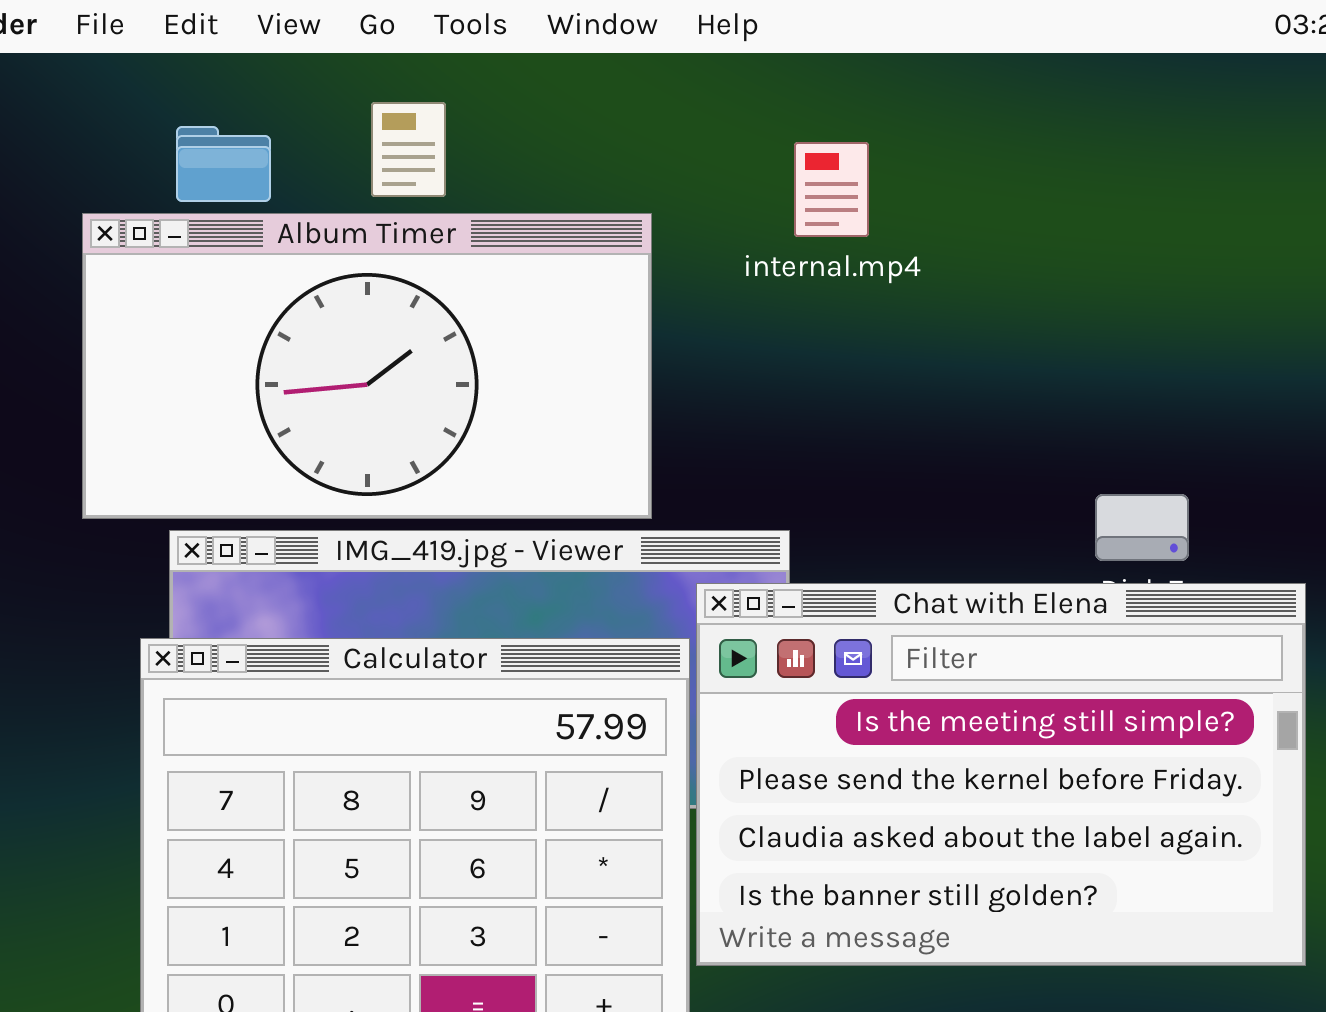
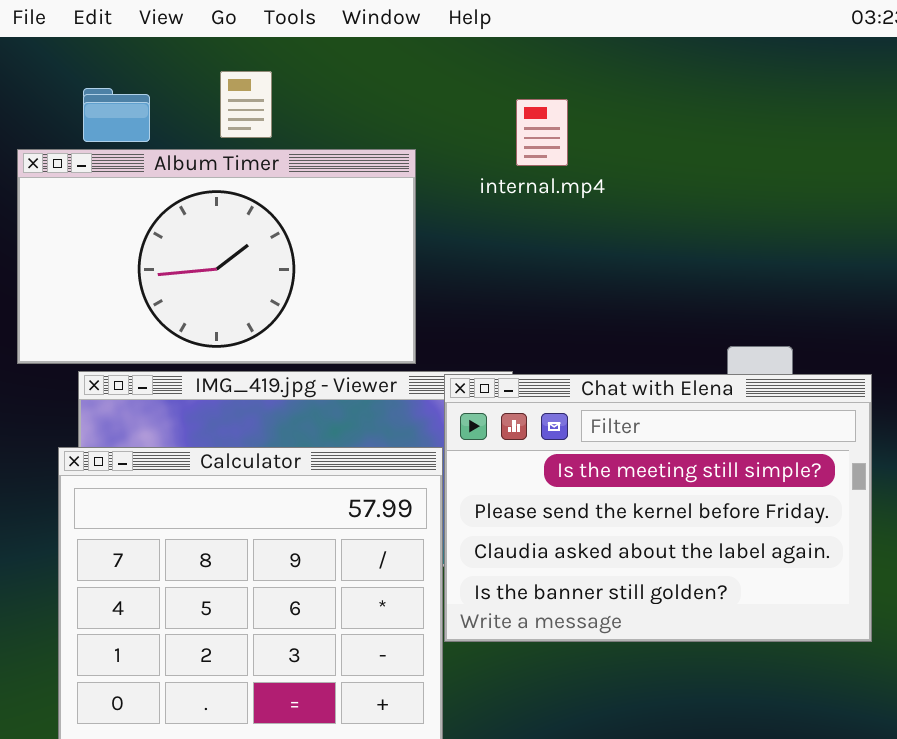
Chat with Elena: [696,583,1306,966] -> [444,374,872,642], moved

